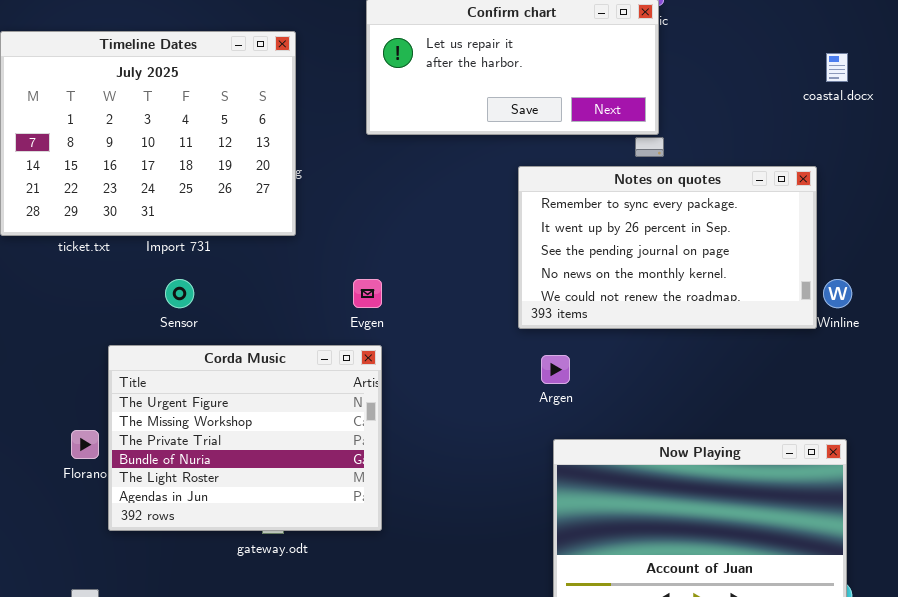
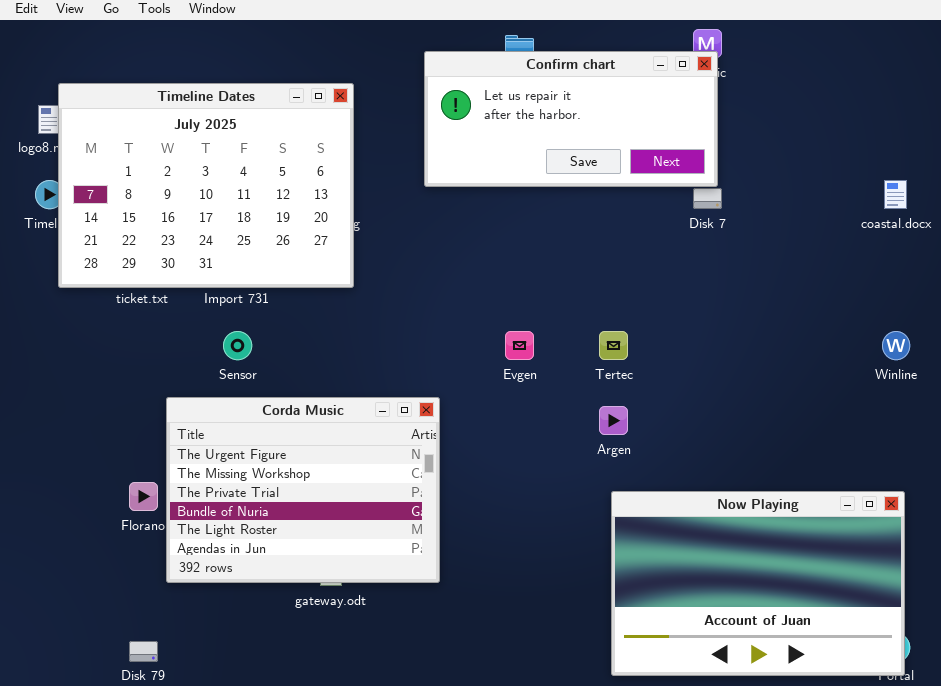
coastal.docx: [826,53,848,82] -> [884,180,907,209], moved
Notes on quotes: [518,166,817,329] -> none, closed
Evgen: [353,279,382,308] -> [505,331,534,360], moved

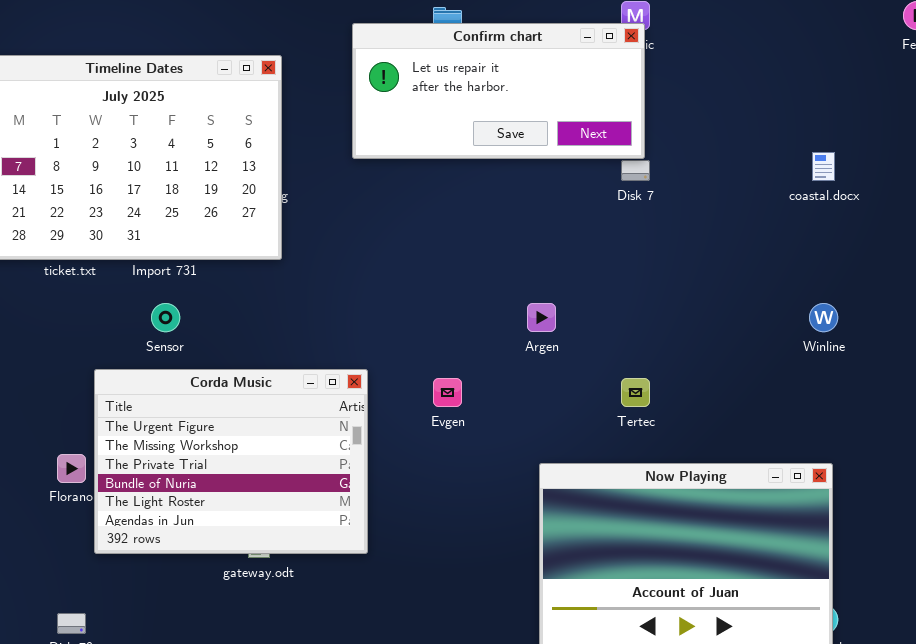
Evgen: [505,331,534,360] -> [433,378,462,407], moved
Tertec: [599,331,628,360] -> [621,378,650,407], moved
Argen: [599,406,628,435] -> [527,303,556,332], moved

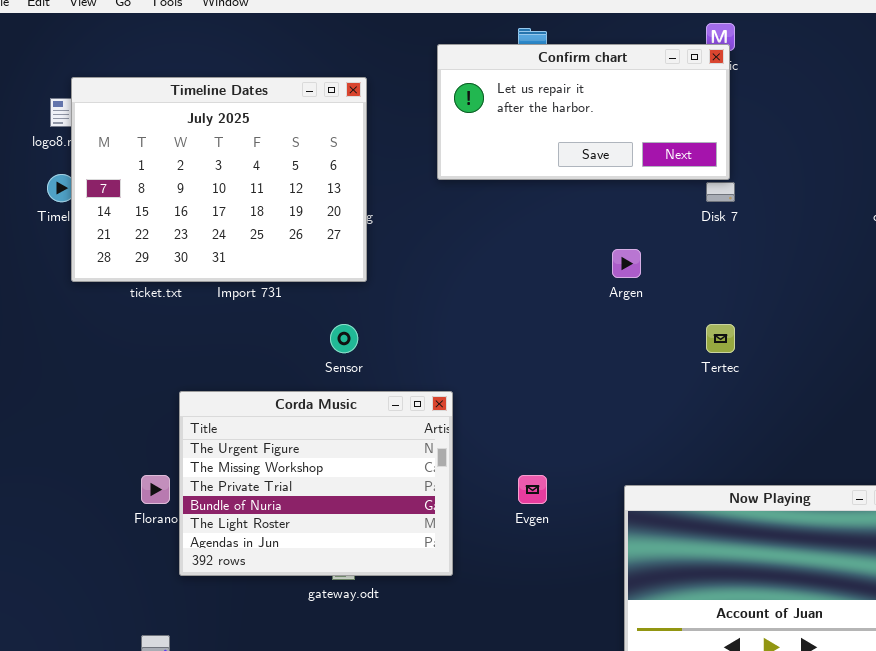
Sensor: [151,303,180,332] -> [330,324,358,353], moved
Argen: [527,303,556,332] -> [612,249,641,278], moved
Evgen: [433,378,462,407] -> [518,475,547,504], moved
Tertec: [621,378,650,407] -> [706,324,735,353], moved

